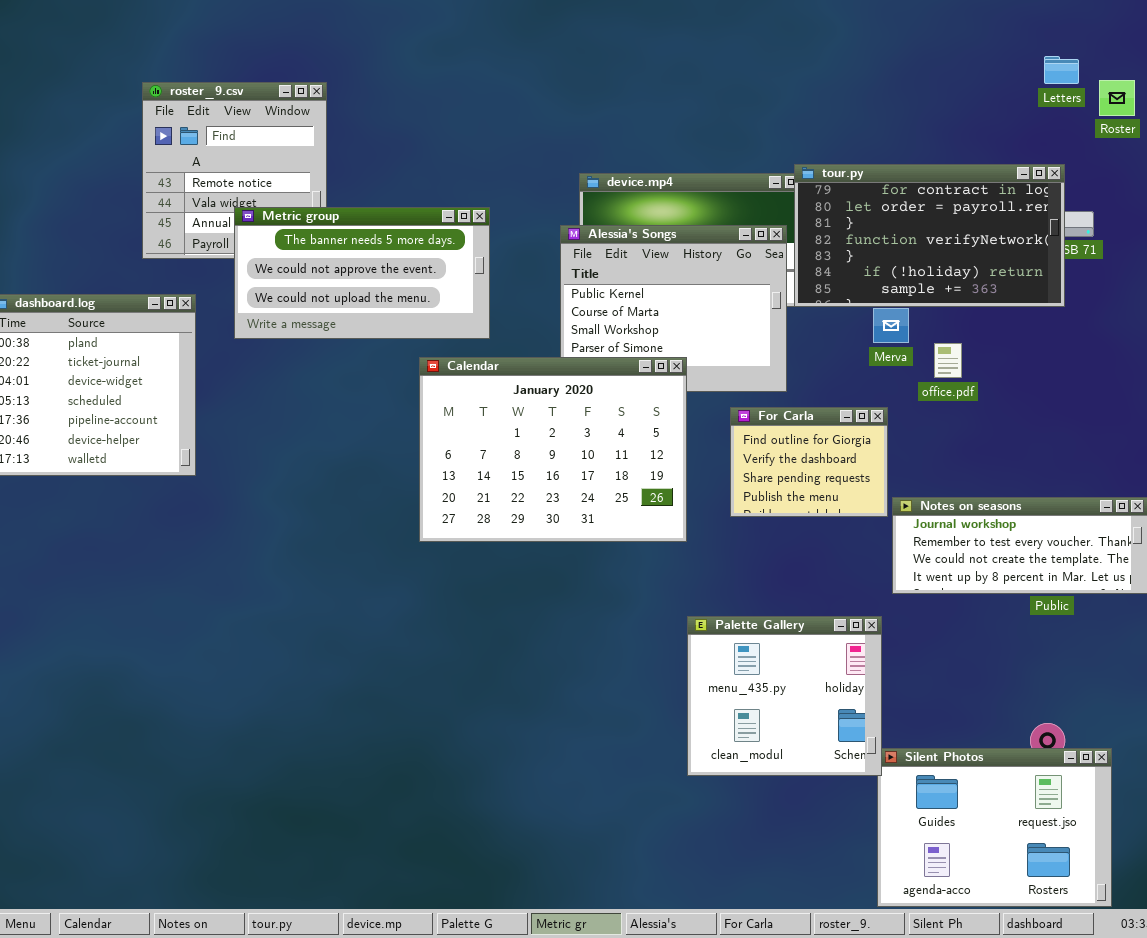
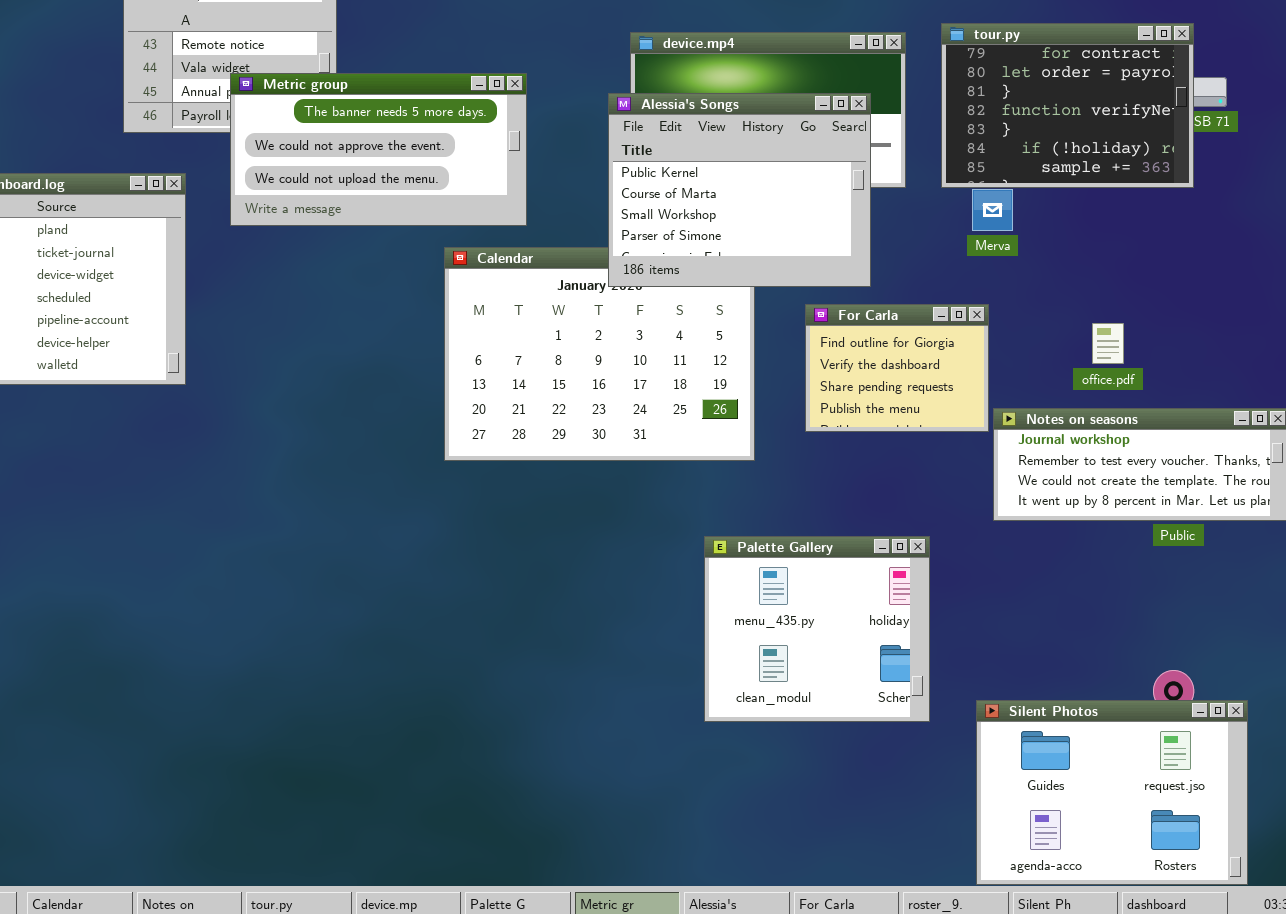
tour.py: [794,164,1065,307] -> [941,23,1194,188], resized
Alessia's Songs: [560,225,787,392] -> [608,93,871,287], raised
office.pdf: [934,343,962,378] -> [1092,323,1124,364], moved
Palette Gallery: [687,616,882,776] -> [704,536,930,722], moved

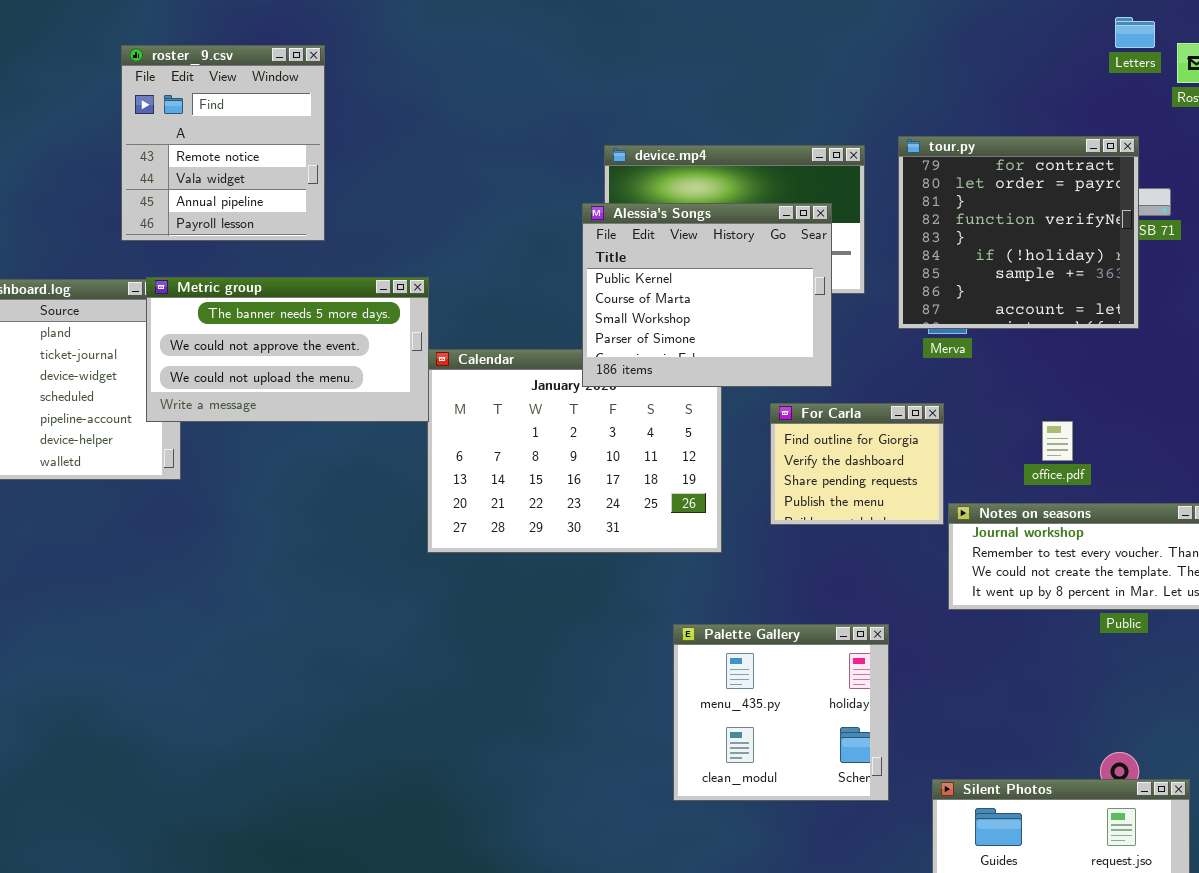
tour.py: [941,23,1194,188] -> [898,136,1139,329], resized
Metric group: [230,73,527,226] -> [146,277,429,422], moved

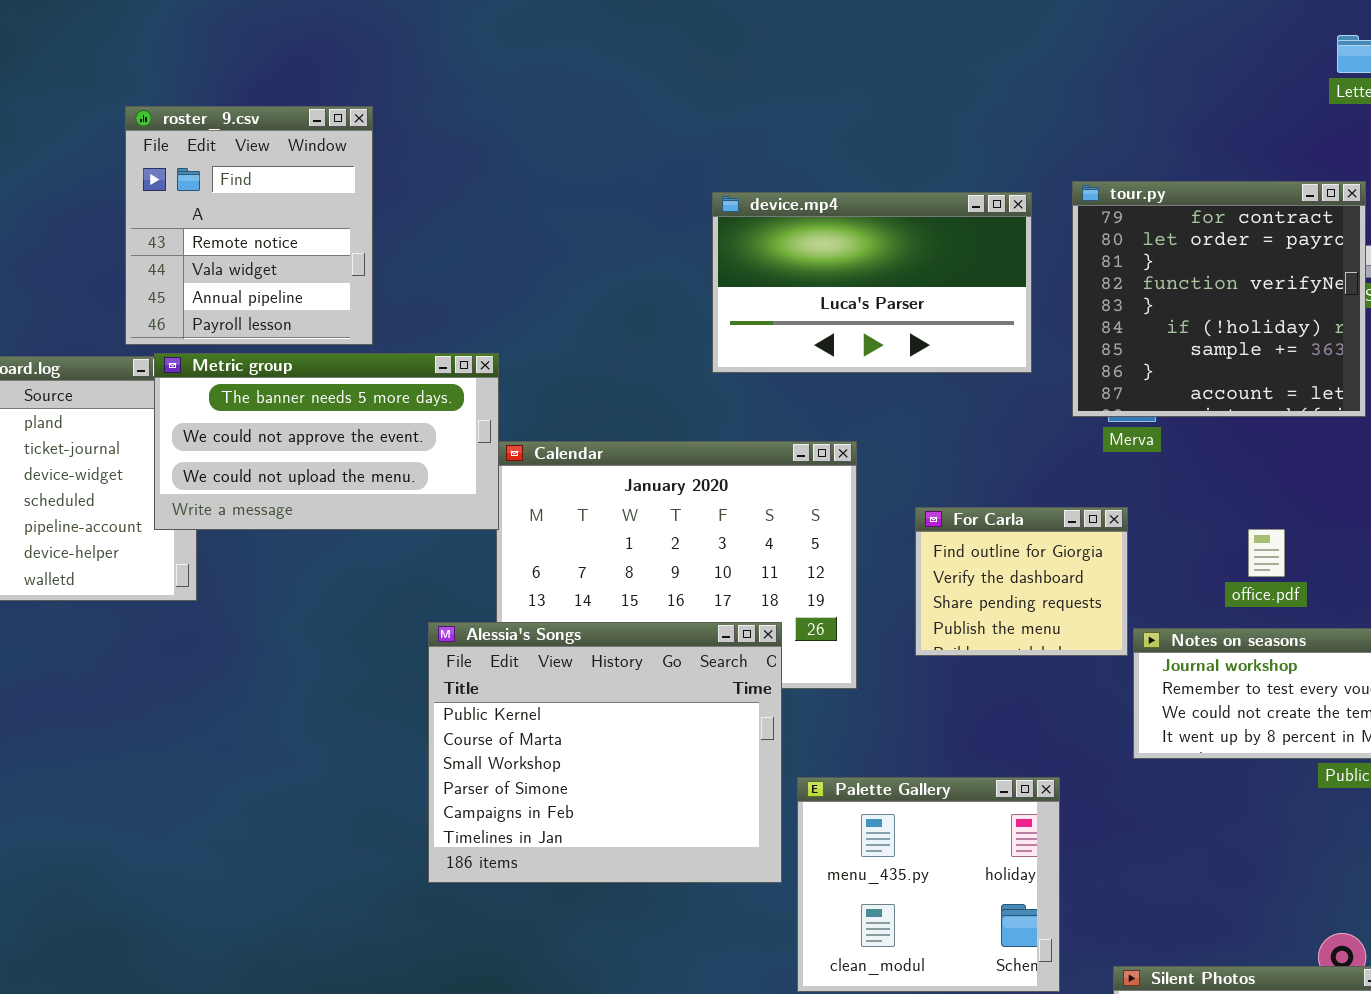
roster_9.csv: [121,45,325,241] -> [125,106,373,345], moved
Alessia's Songs: [582,203,832,387] -> [428,622,782,883], moved, resized

